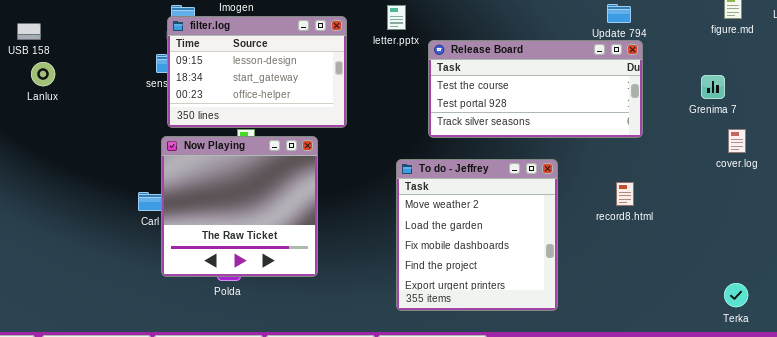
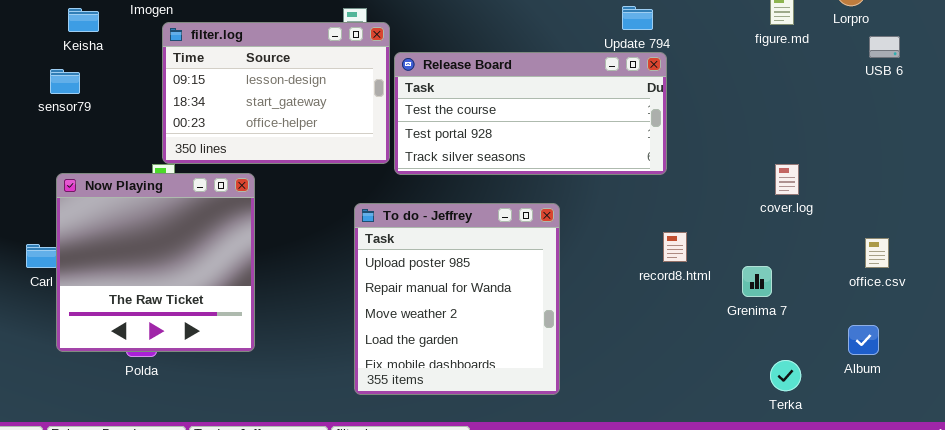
filter.log: [167,16,347,128] -> [162,22,390,164], moved
Grenima 7: [701,75,725,99] -> [742,266,772,297], moved
To do - Jeffrey: [396,159,558,311] -> [354,203,560,395], scrolled up 2 rows
record8.html: [616,182,634,206] -> [663,232,687,262], moved

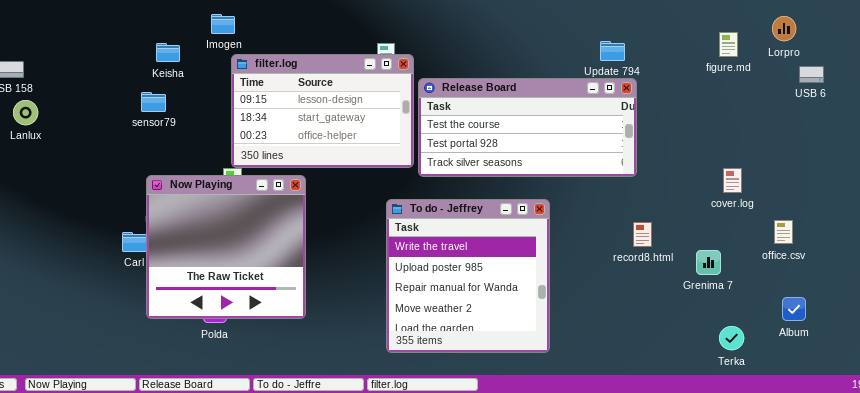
To do - Jeffrey: [354,203,560,395] -> [386,199,550,353], scrolled up 1 row
office.csv: [865,238,889,268] -> [774,220,793,244], moved

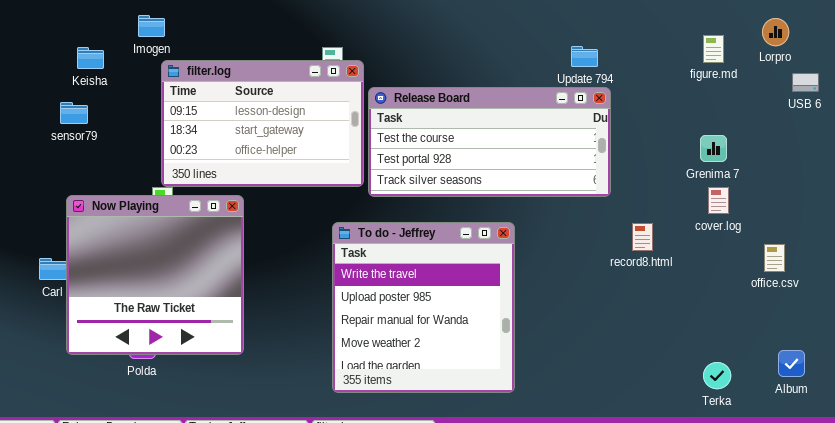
record8.html: [633,222,652,247] -> [632,223,653,251], moved
Grenima 7: [696,250,721,275] -> [700,135,727,162], moved
Album: [782,297,806,321] -> [778,350,805,377], moved

